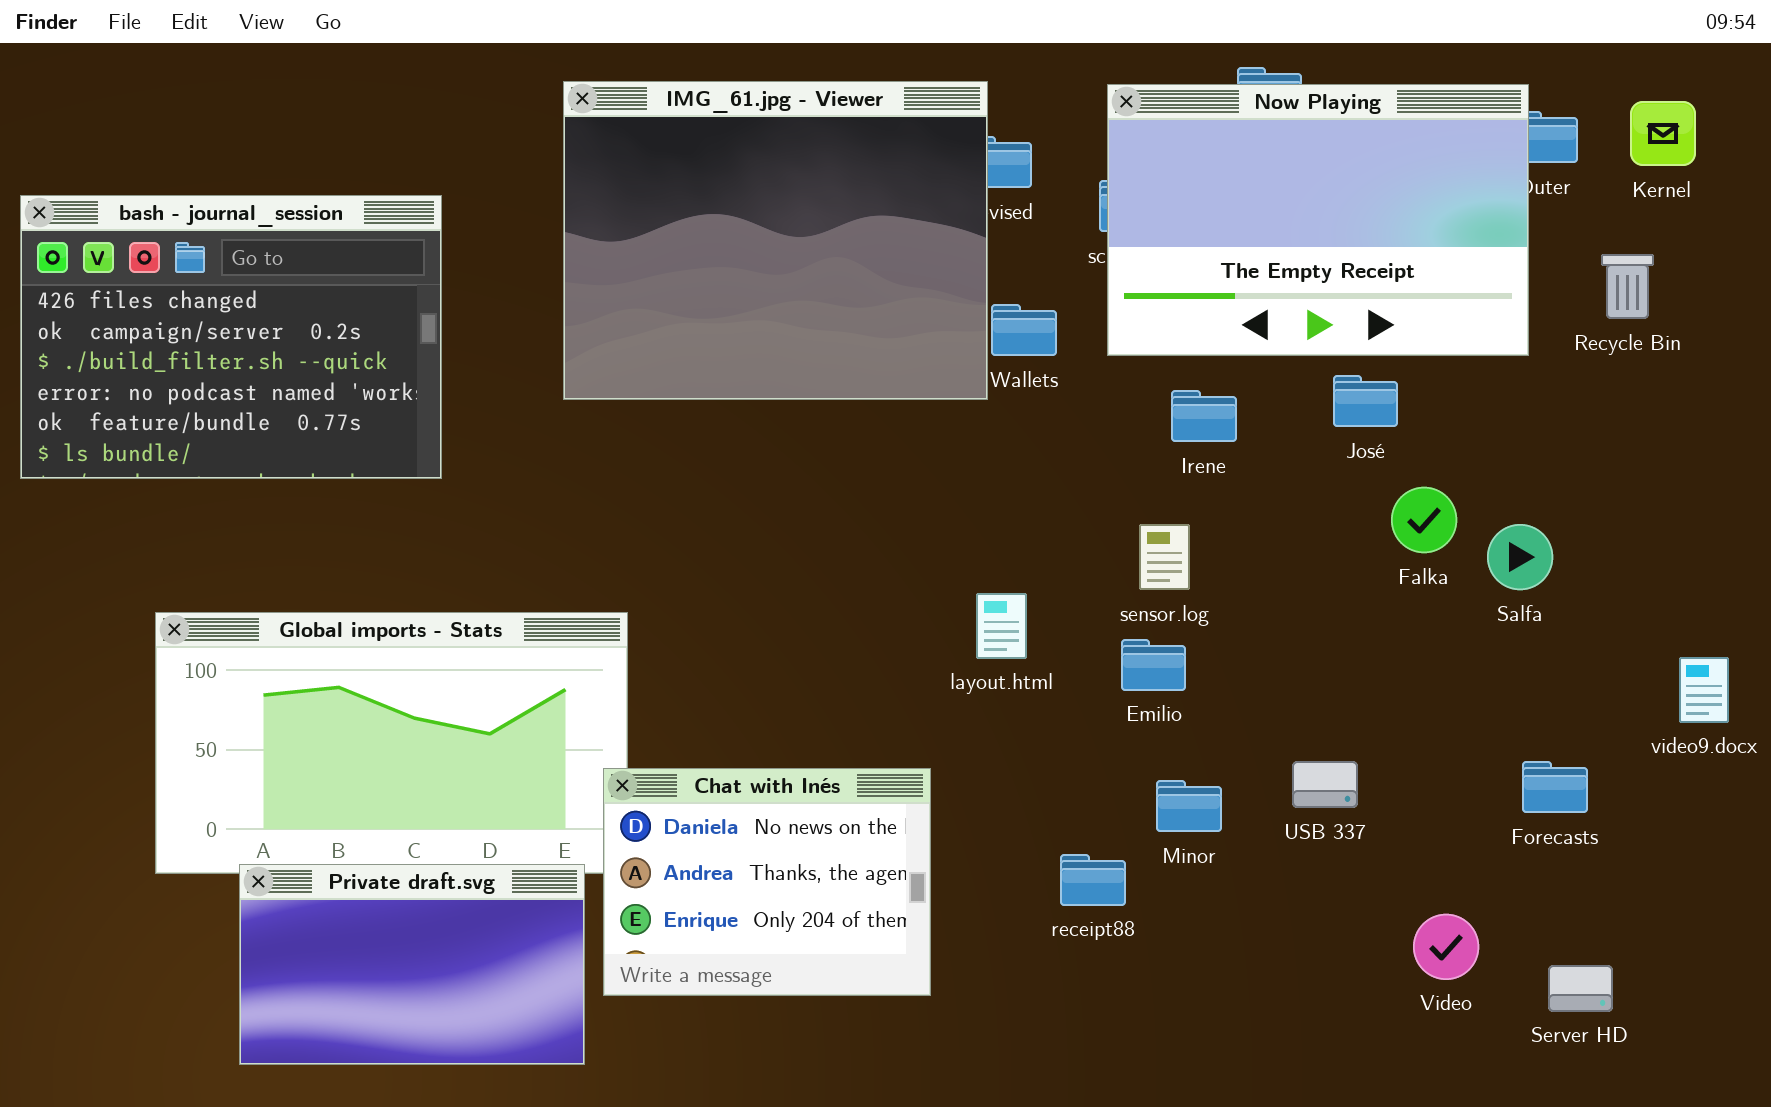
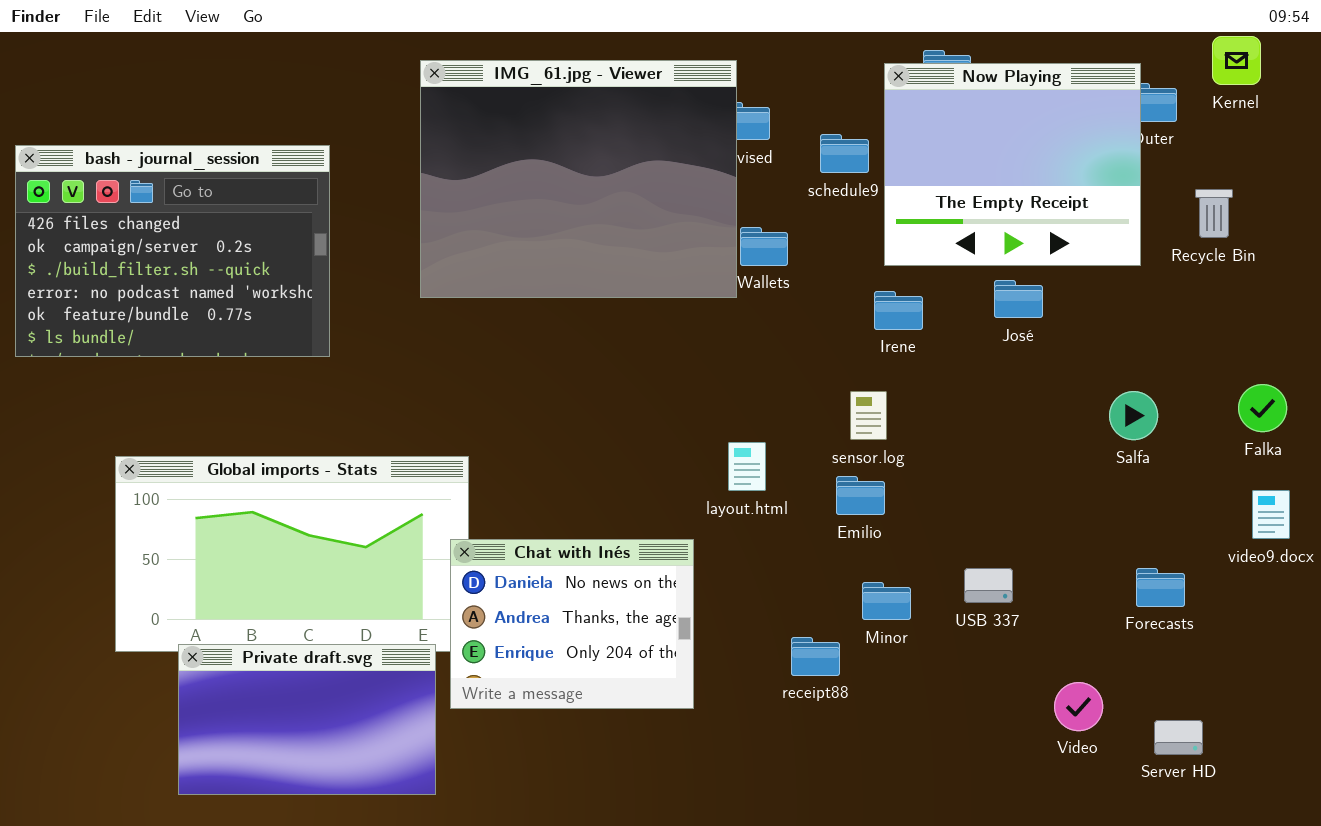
Now Playing: [1107,84,1529,356] -> [884,63,1141,266], resized
Kernel: [1630,101,1696,166] -> [1212,36,1261,85], moved
Falka: [1391,487,1457,553] -> [1238,384,1287,432], moved
Chat with Inés: [603,768,931,996] -> [450,539,694,709], moved

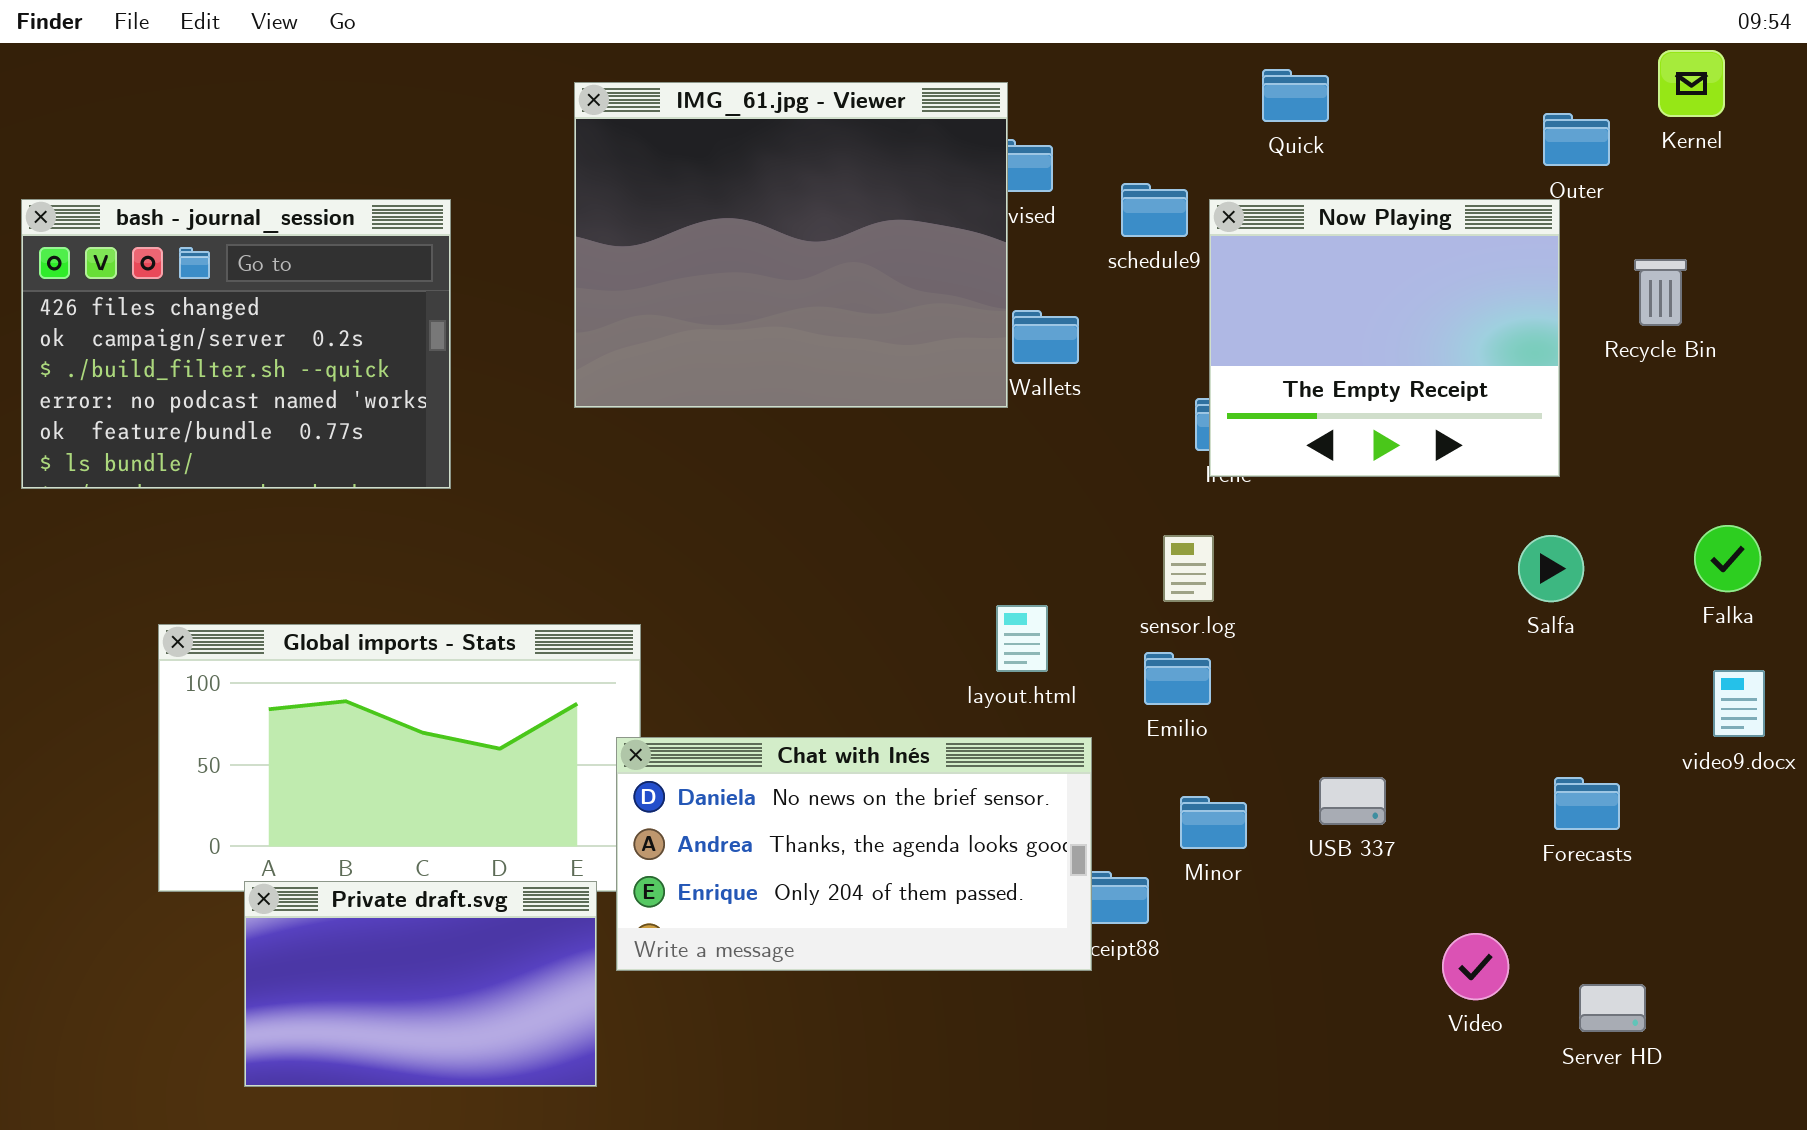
Now Playing: [884,63,1141,266] -> [1209,199,1560,477], moved
Chat with Inés: [450,539,694,709] -> [616,737,1092,971], resized

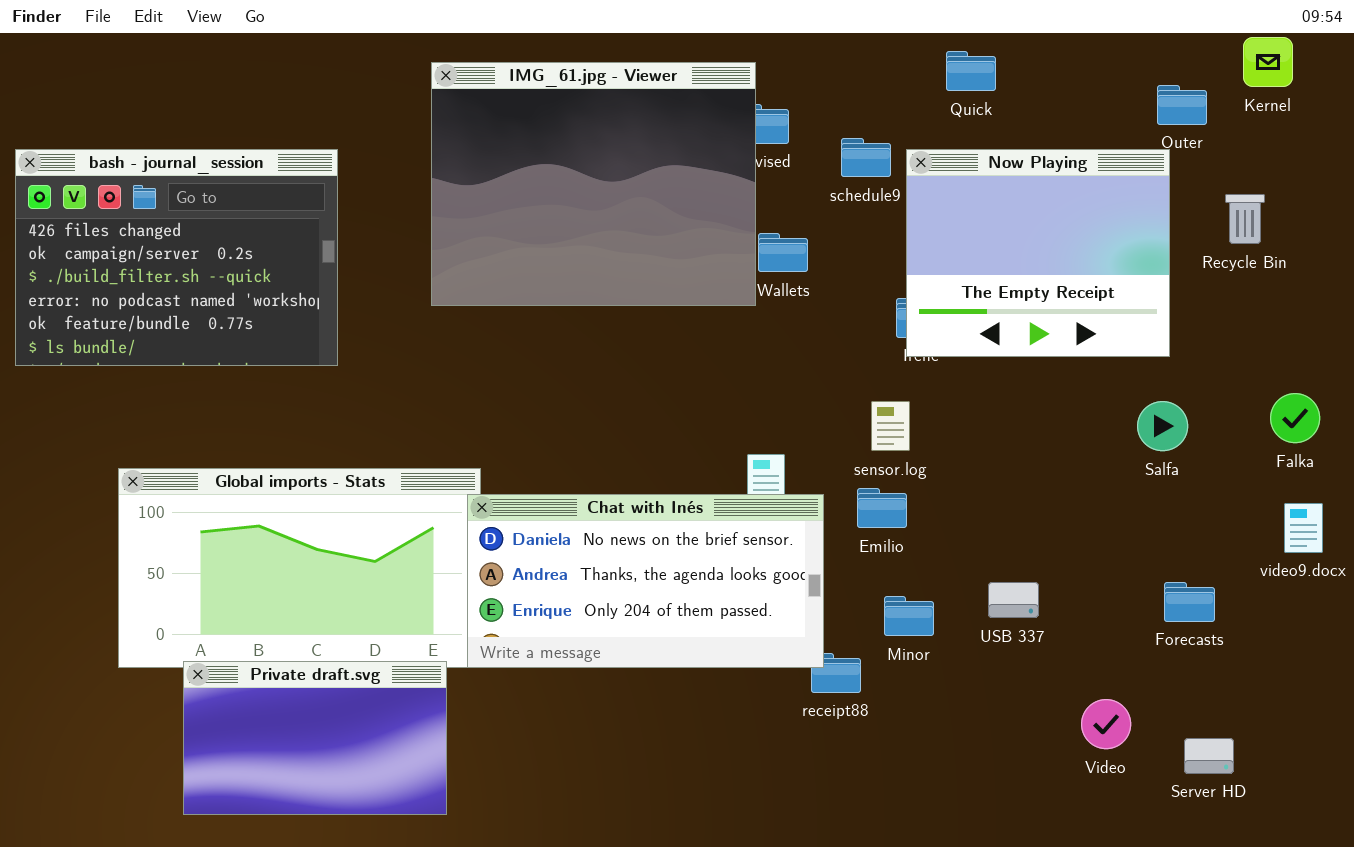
Chat with Inés: [616,737,1092,971] -> [467,494,824,668], moved

